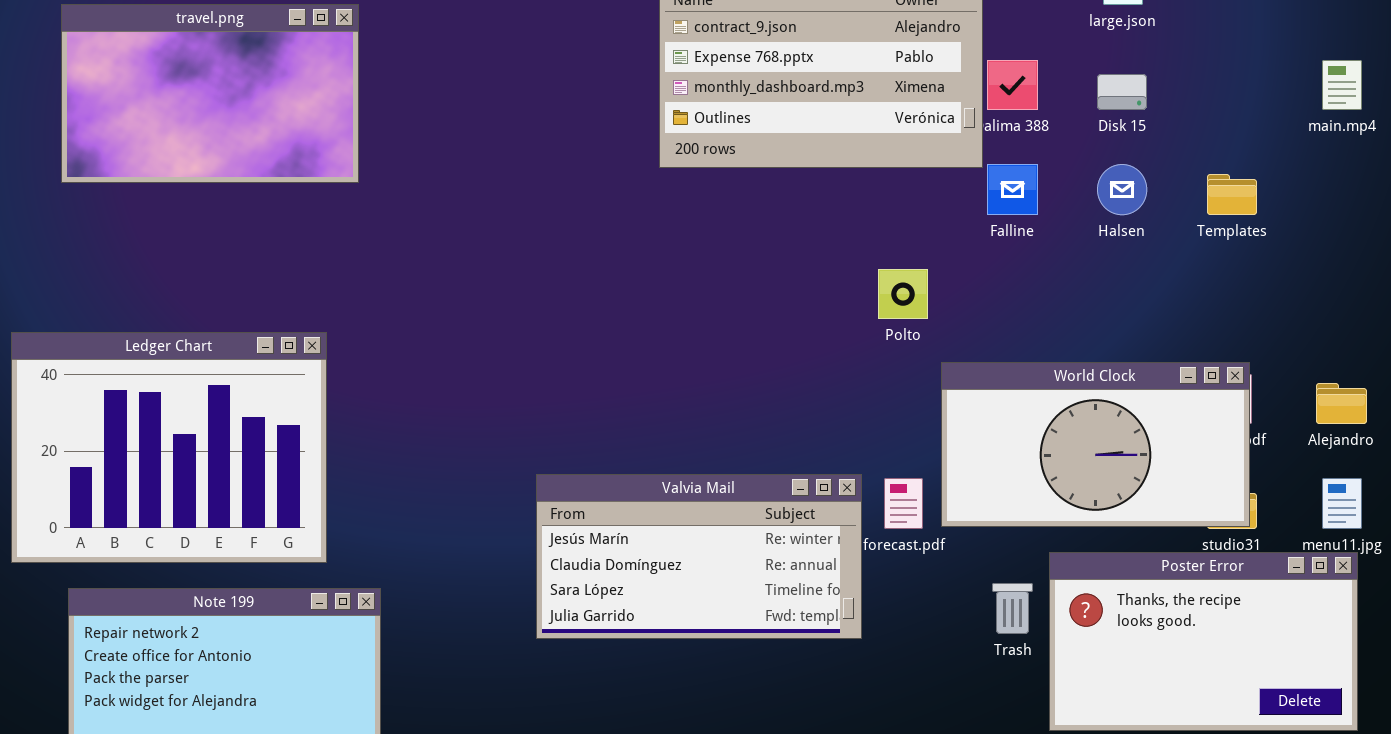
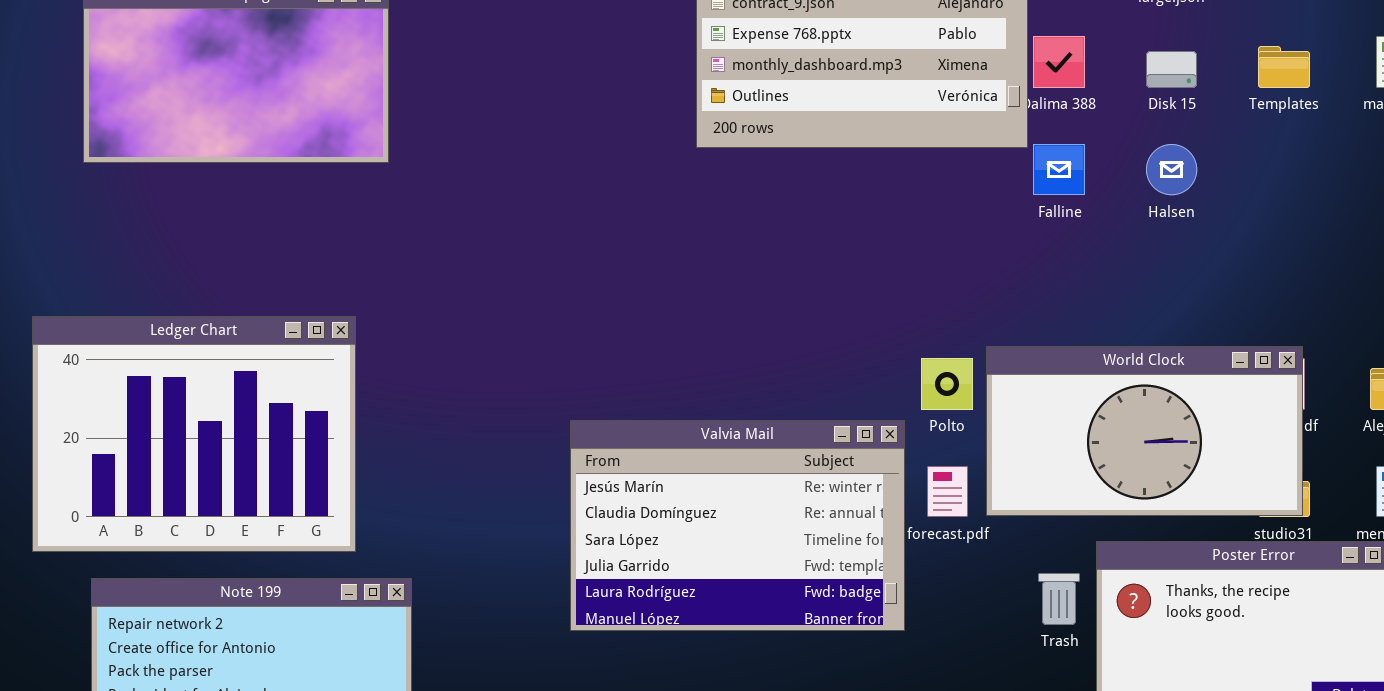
Templates: [1207,174,1257,215] -> [1258,46,1310,88], moved
Polto: [878,269,928,319] -> [921,358,973,410], moved
Valvia Mail: [536,474,862,639] -> [570,420,905,631], resized

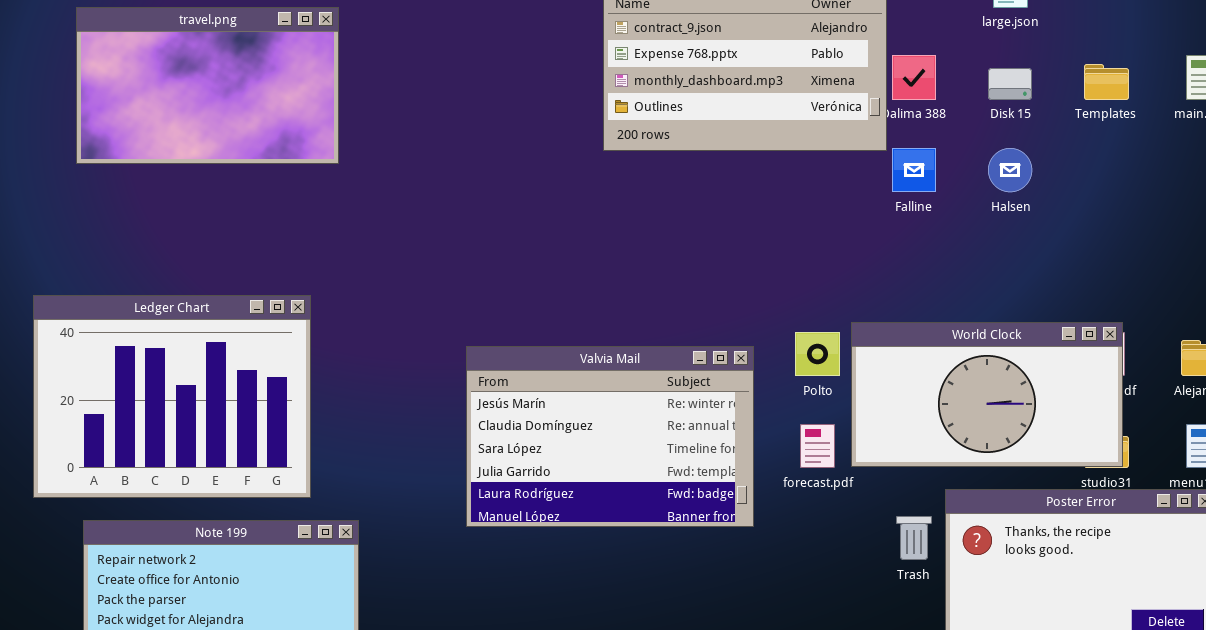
Valvia Mail: [570,420,905,631] -> [466,346,754,527], moved

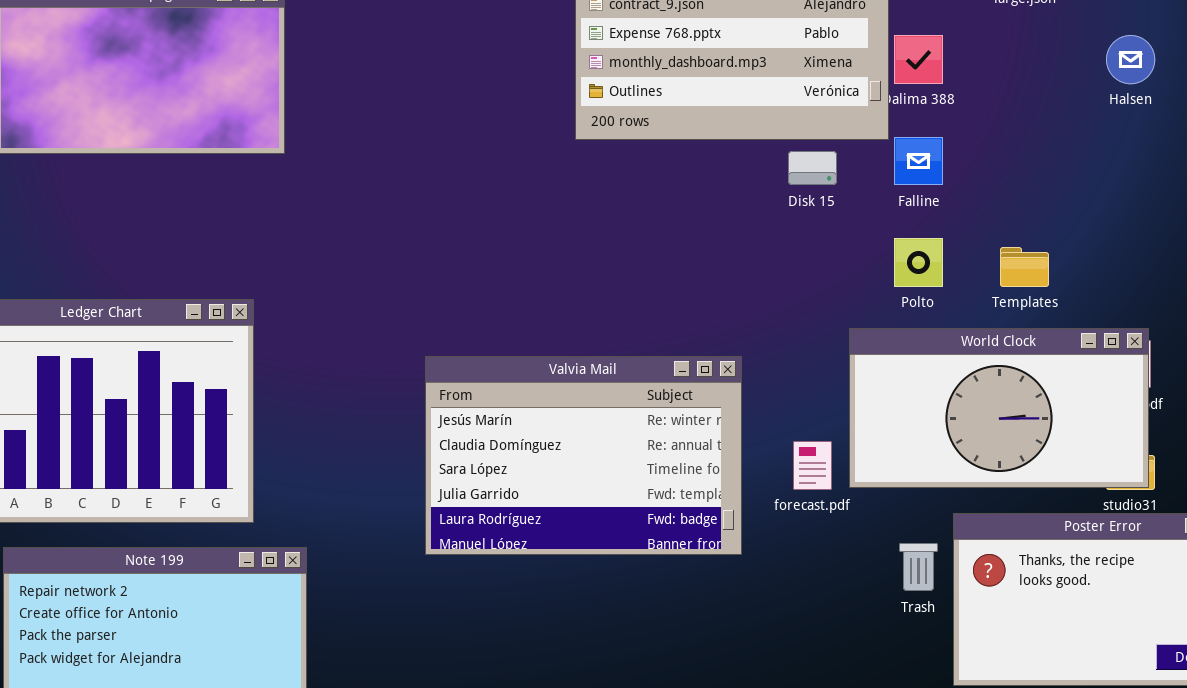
Templates: [1084,64,1129,100] -> [1000,247,1049,287], moved
Disk 15: [988,68,1032,100] -> [788,151,837,185], moved
Halsen: [988,148,1032,192] -> [1106,35,1155,84], moved
Polto: [795,332,840,376] -> [894,238,943,287], moved

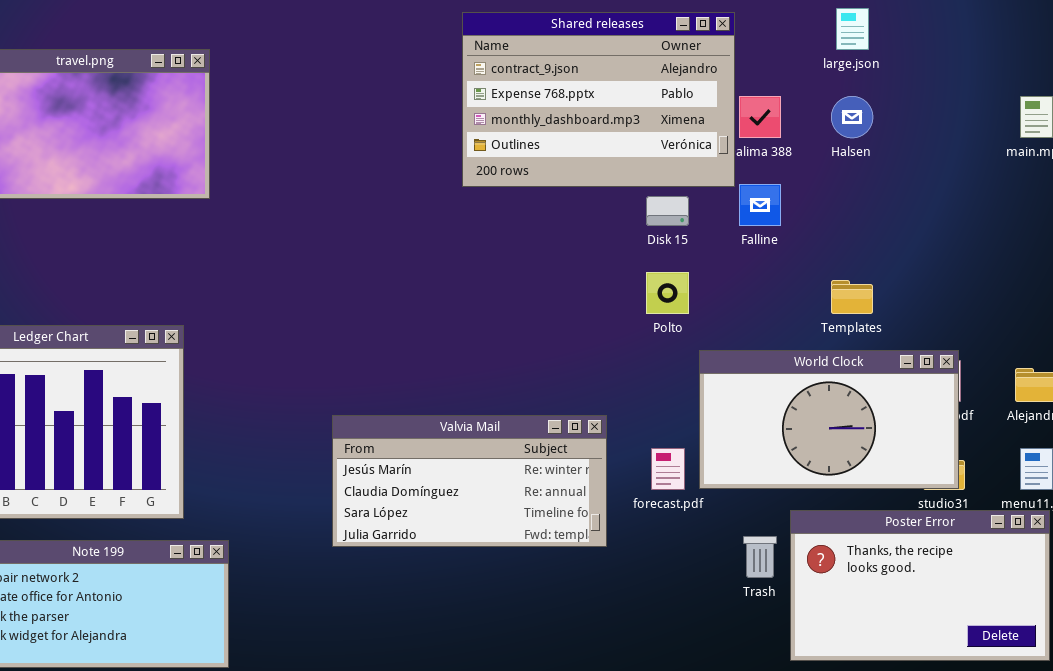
Halsen: [1106,35,1155,84] -> [831,96,873,138], moved
Polto: [894,238,943,287] -> [646,272,689,314], moved
Valvia Mail: [425,356,742,555] -> [332,415,607,547], resized

